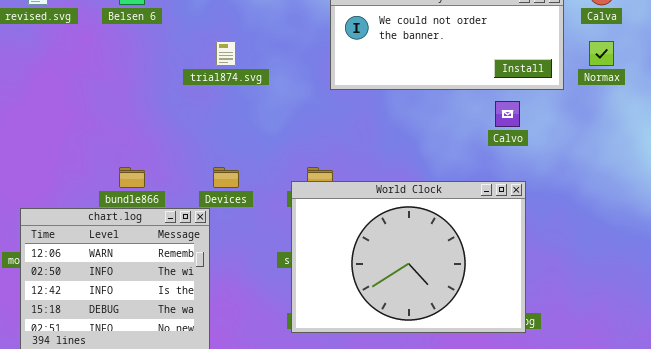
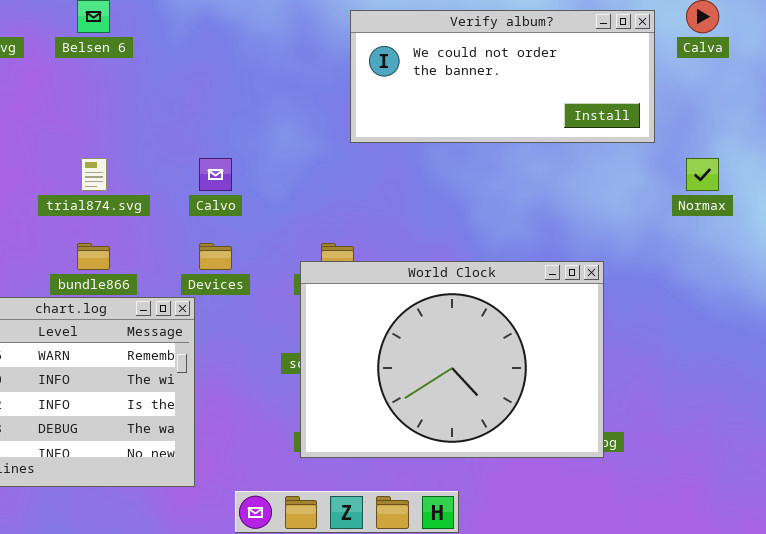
trial874.svg: [216,41,236,66] -> [81,158,107,191], moved
Normax: [589,41,614,66] -> [686,158,719,191], moved
Calvo: [495,101,520,127] -> [199,158,232,191], moved

